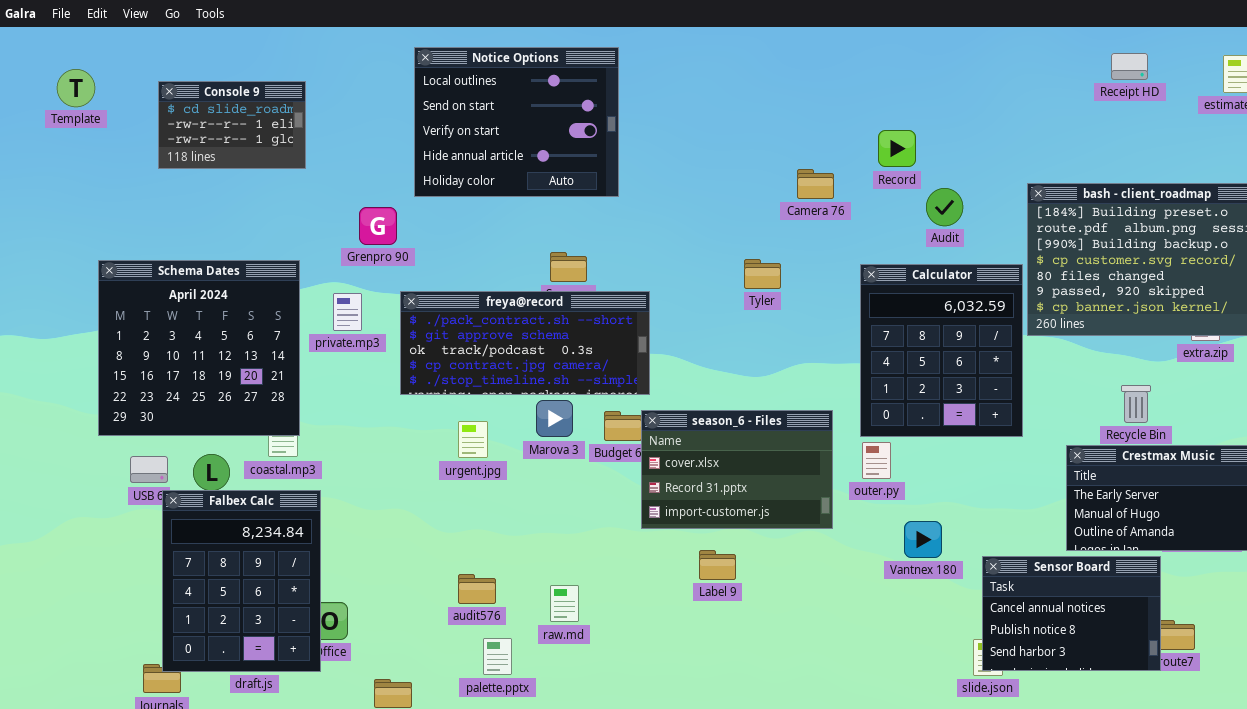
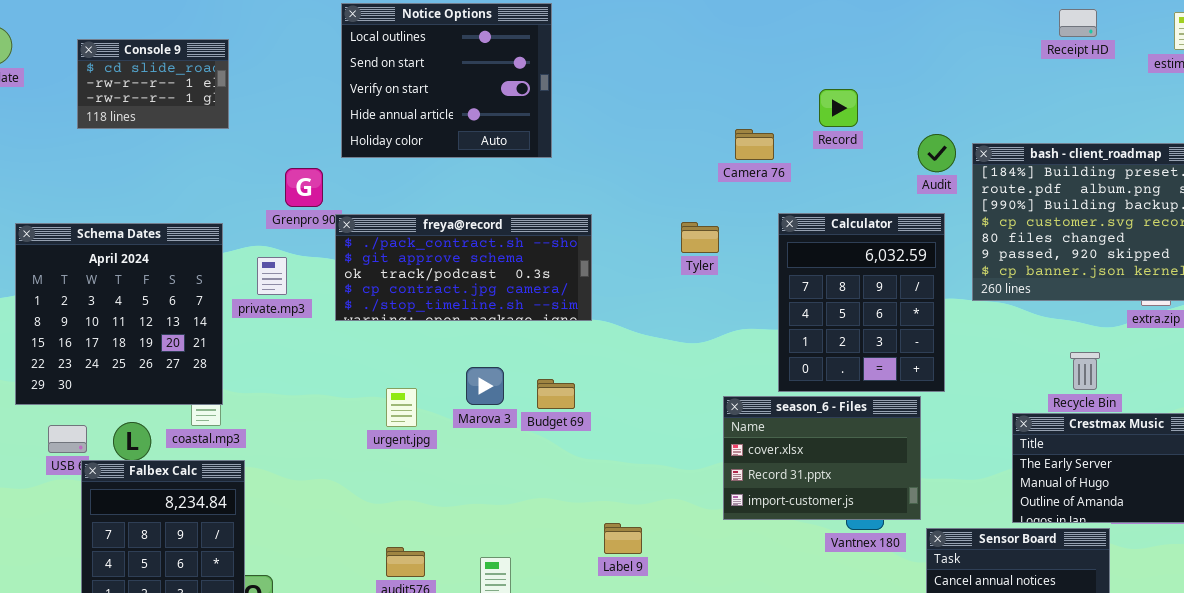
Audit: [926,188,963,226] -> [918,134,956,172], moved
Calculator: [860,264,1023,437] -> [778,213,945,392], moved
freya@record: [400,291,650,395] -> [335,214,592,321], moved
season_6 - Files: [641,410,833,529] -> [723,396,921,520], moved
Label 9: [699,550,736,580] -> [604,523,642,554], moved

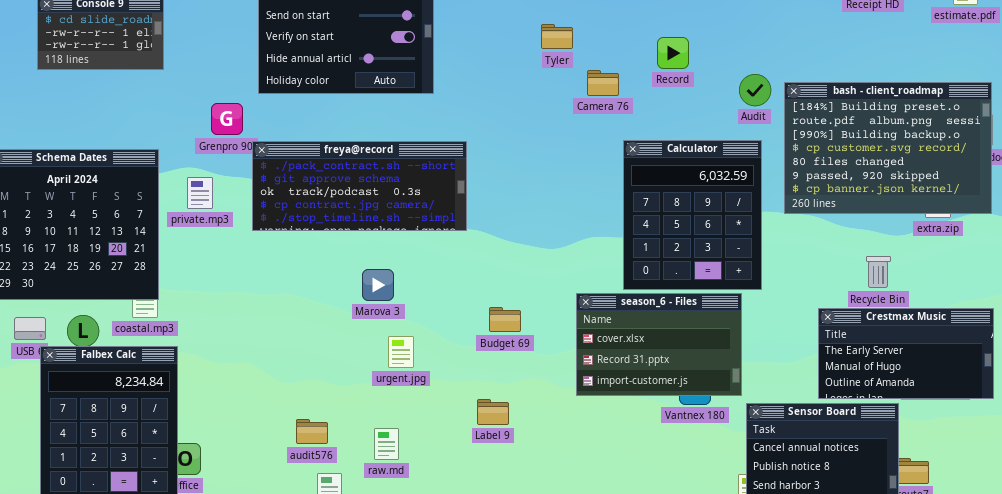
Tyler: [681,222,719,253] -> [541,24,573,49], moved
Budget 69: [537,379,575,409] -> [489,307,521,332], moved
urgent.jpg: [386,388,417,427] -> [388,336,414,368], moved

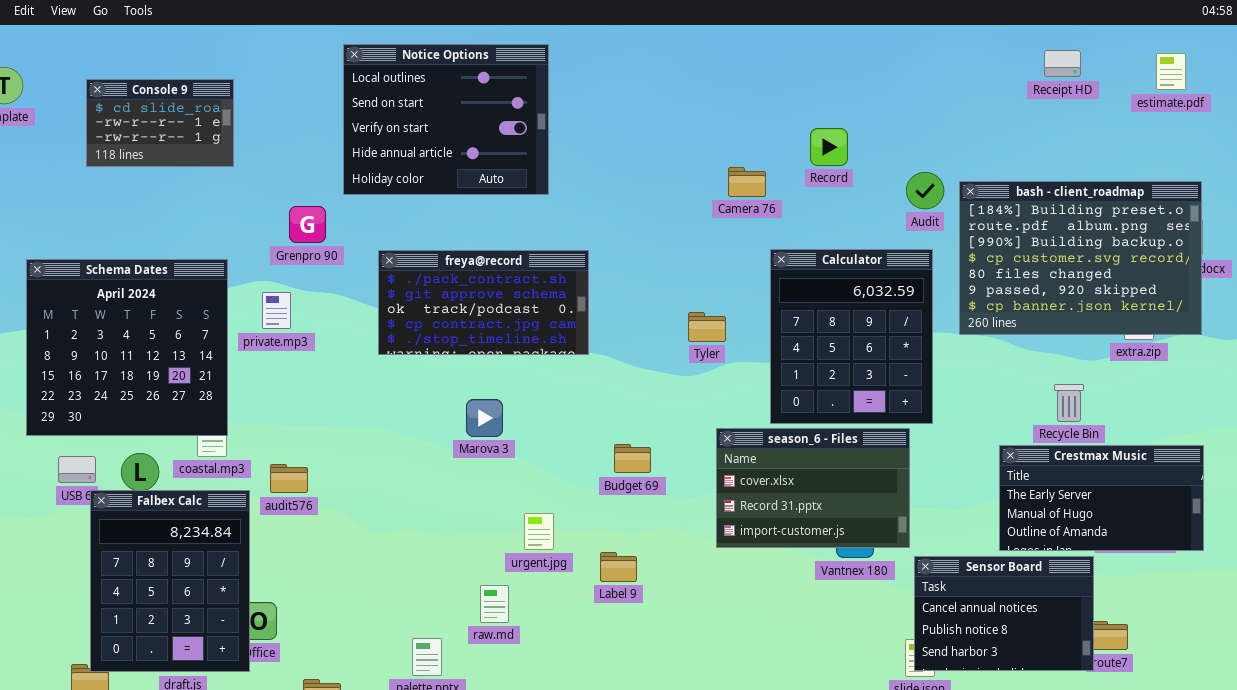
Tyler: [541,24,573,49] -> [688,312,726,342], moved
freya@record: [252,141,467,231] -> [378,250,589,355], resized
urgent.jpg: [388,336,414,368] -> [524,513,554,550], moved
audit576: [296,419,328,444] -> [270,464,308,493], moved

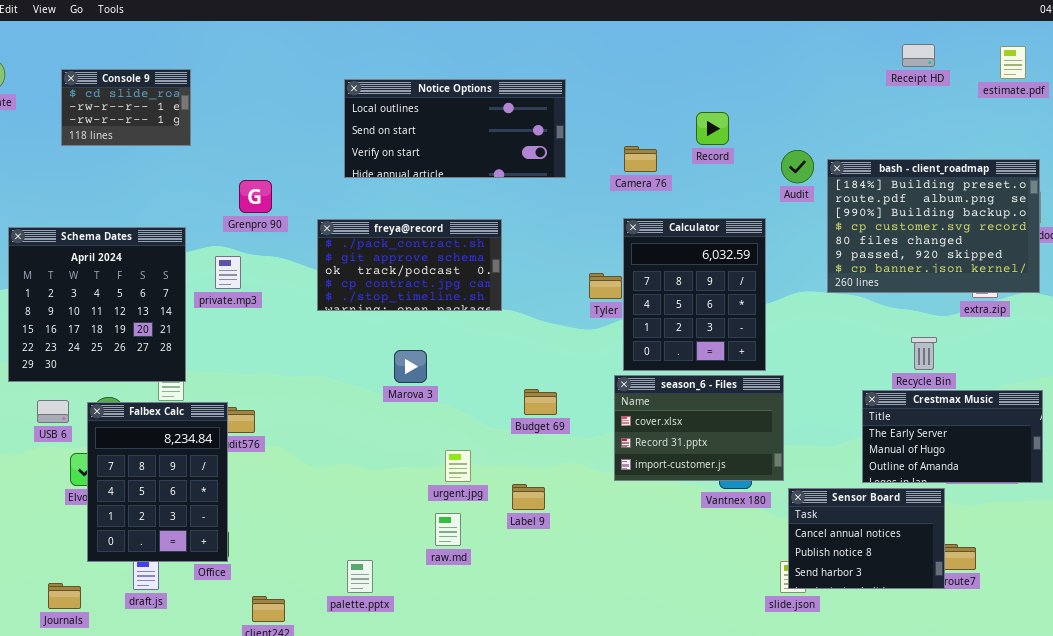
Notice Options: [343,44,549,195] -> [344,79,566,178], moved, resized
Calculator: [770,249,933,424] -> [623,218,766,371], moved
Falbex Calc: [90,490,250,672] -> [87,402,228,562], moved
raw.md: [480,585,509,623] -> [435,513,461,546], moved

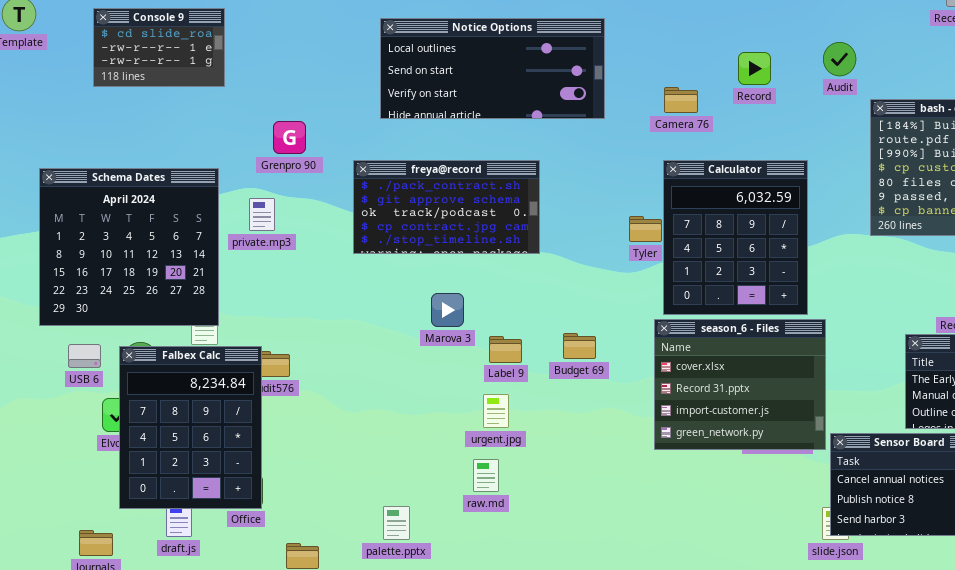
Audit: [781,150,814,183] -> [823,42,856,76], moved
season_6 - Files: [614,375,784,481] -> [654,319,826,450], resized
Label 9: [512,484,545,510] -> [489,336,522,363], moved

